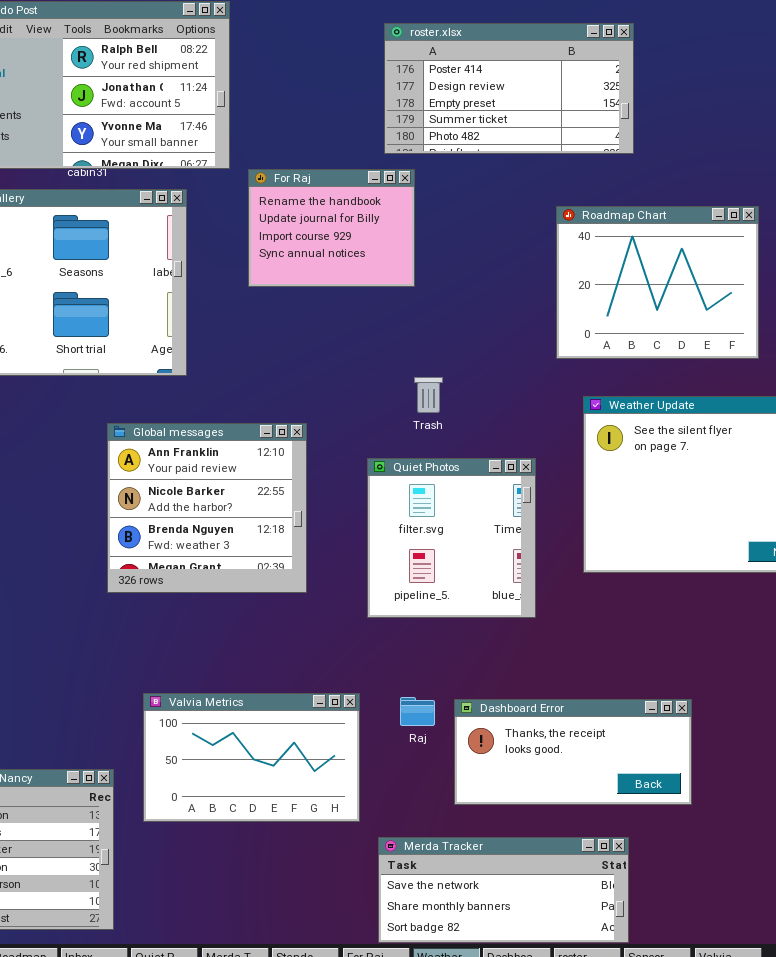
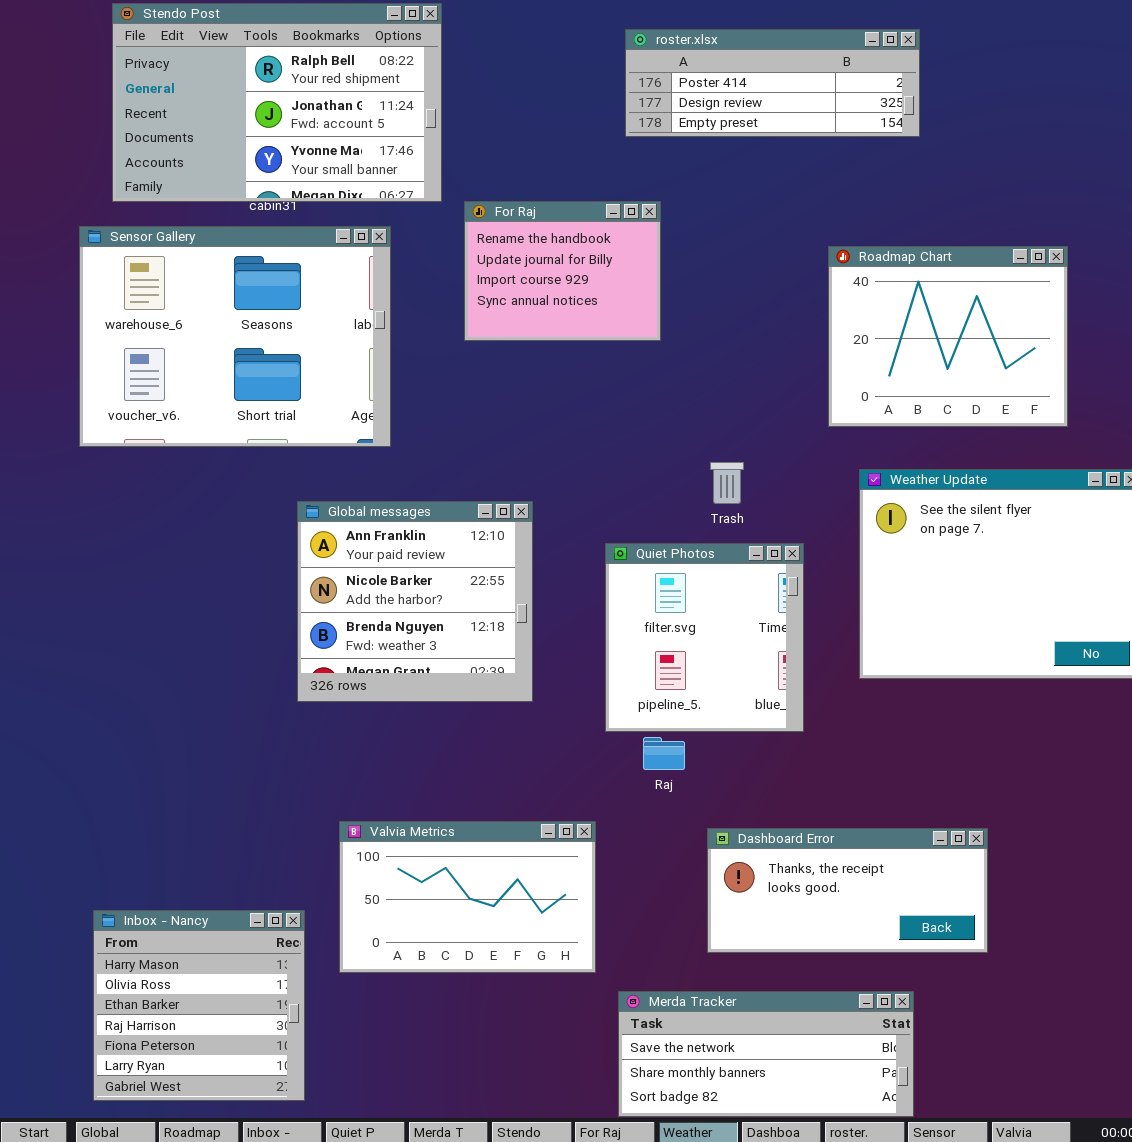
roster.xlsx: [384,23,634,154] -> [625,29,920,137], resized
Trash: [414,377,443,413] -> [710,462,744,504], moved
Raj: [400,697,435,726] -> [643,737,685,770], moved

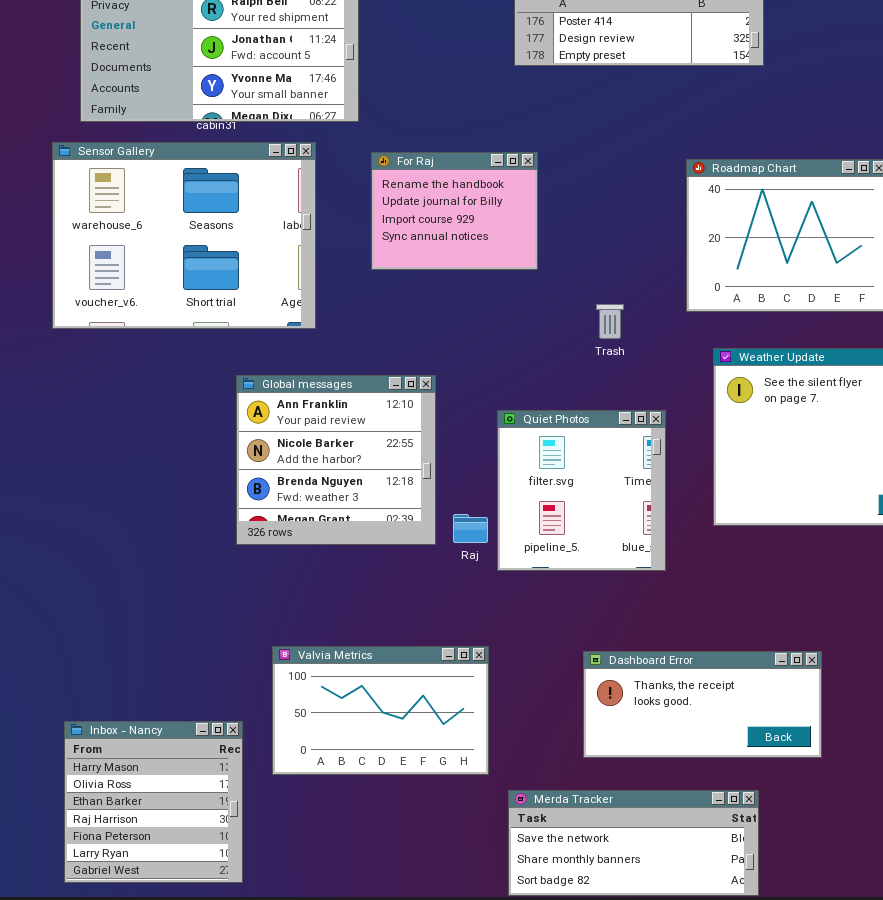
For Raj: [464,201,661,341] -> [371,152,538,270], moved
Trash: [710,462,744,504] -> [596,304,624,339], moved
Raj: [643,737,685,770] -> [453,514,488,543], moved

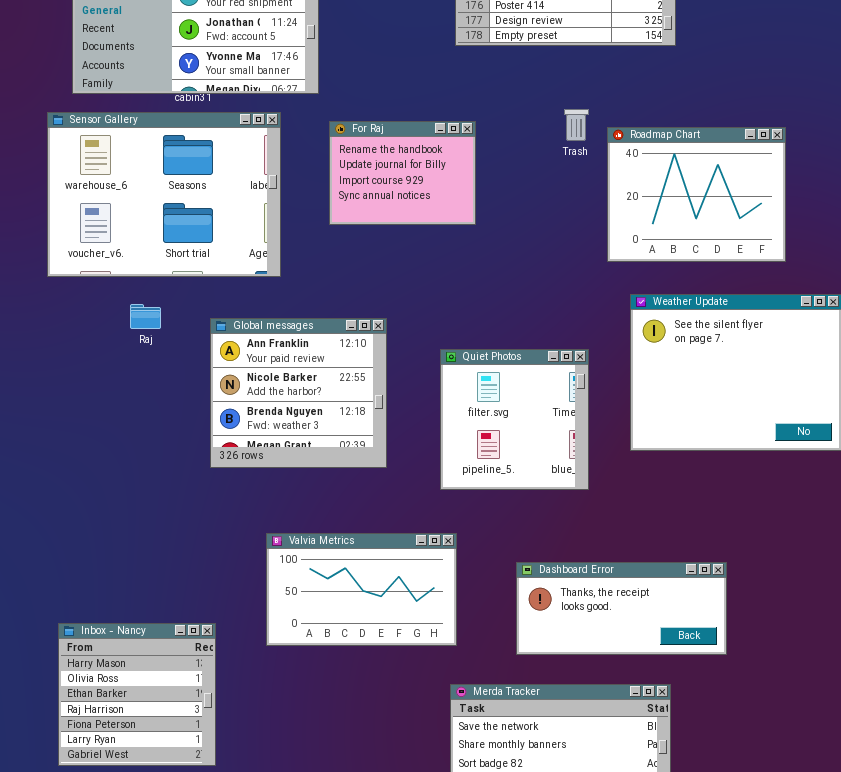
Trash: [596,304,624,339] -> [564,109,589,141], moved
Raj: [453,514,488,543] -> [130,304,161,329], moved
Valvia Metrics: [272,646,489,775] -> [266,533,457,646], moved

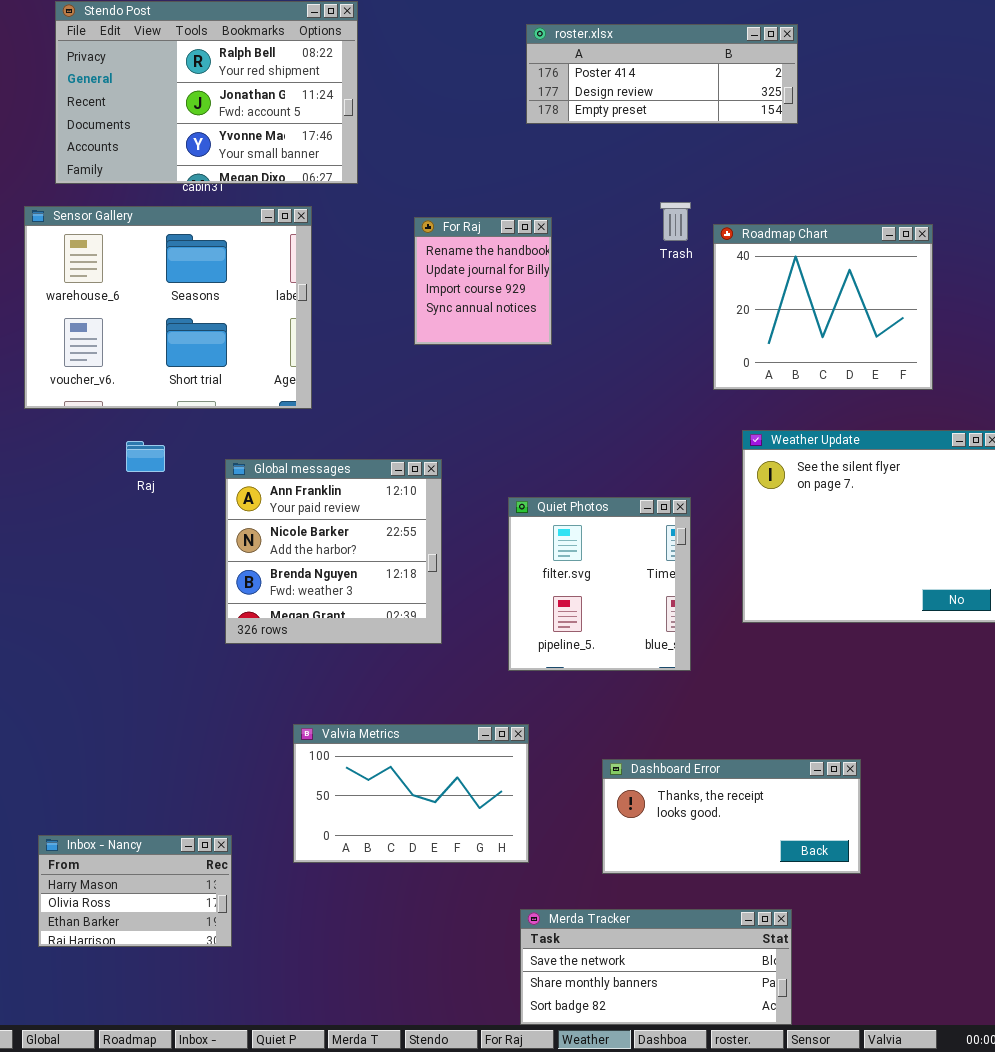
For Raj: [329,121,476,225] -> [414,217,552,345], resized
Inbox - Nancy: [58,623,216,766] -> [38,835,232,947], resized

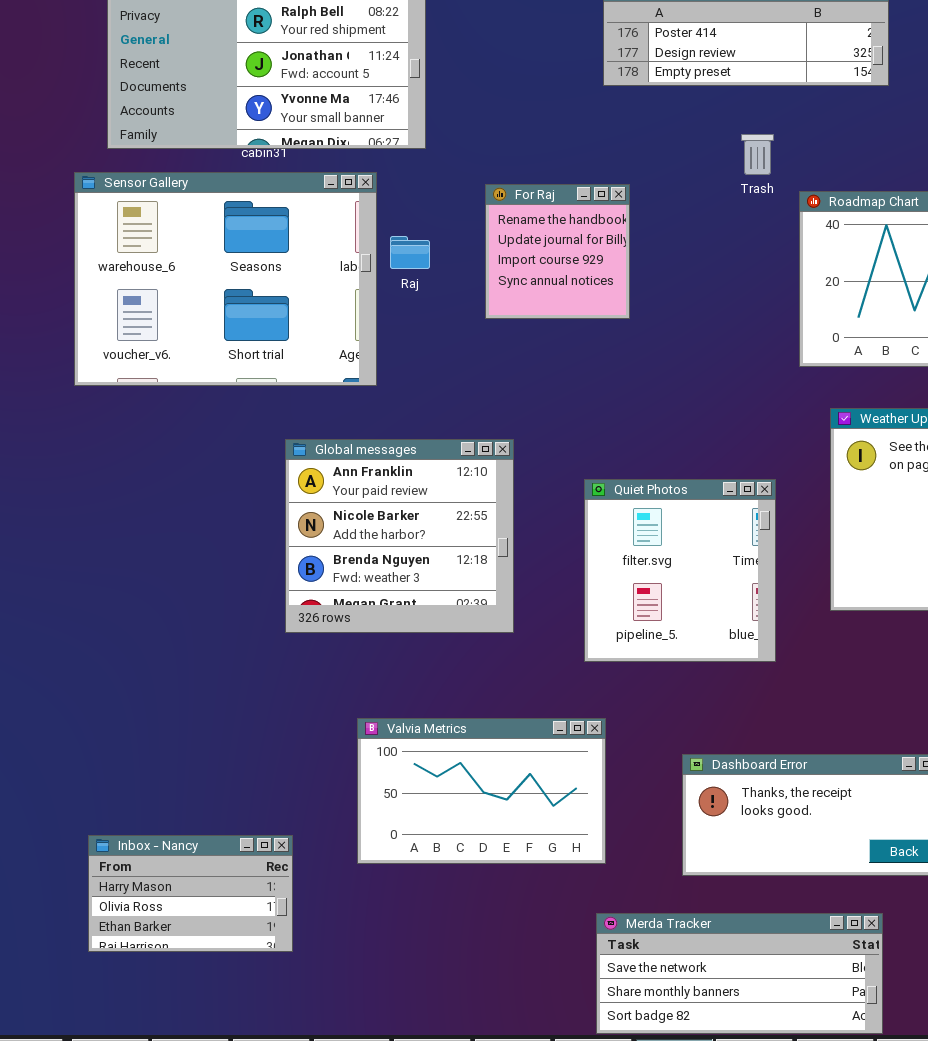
Trash: [660,202,691,241] -> [741,134,774,175], moved
Raj: [126,441,165,472] -> [390,236,430,269], moved

